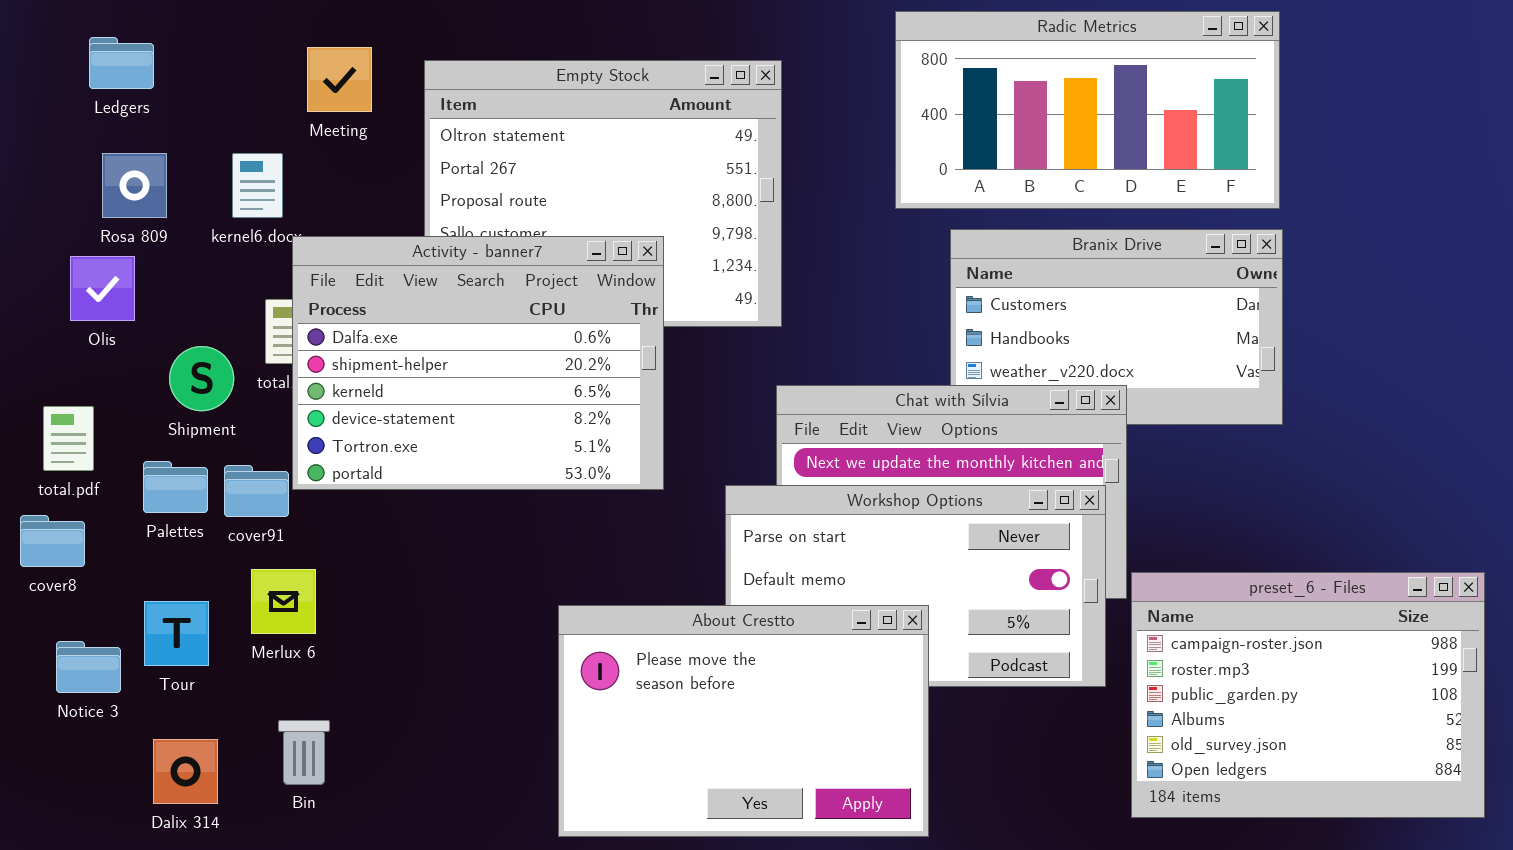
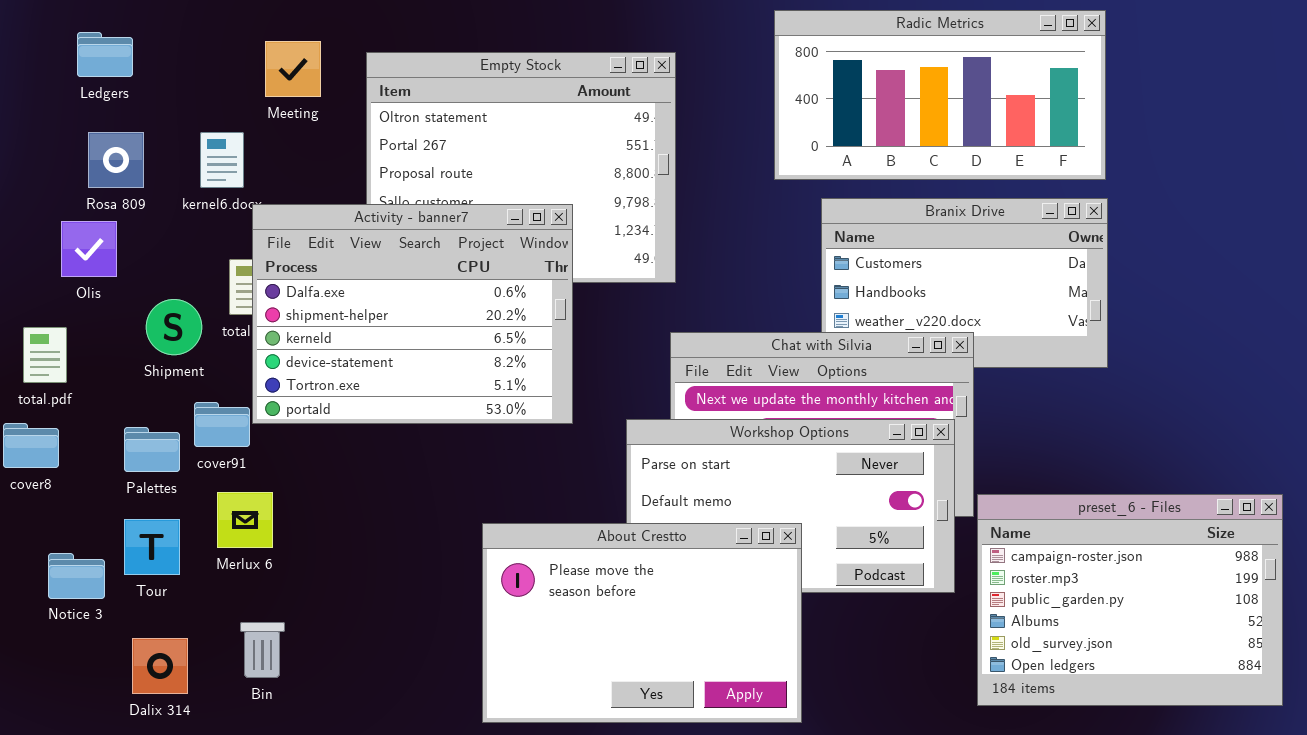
total.pdf: [43,406,94,471] -> [23,327,67,383], moved
Palettes: [143,461,208,513] -> [124,427,180,472], moved
cover8: [20,515,85,567] -> [3,423,59,468], moved

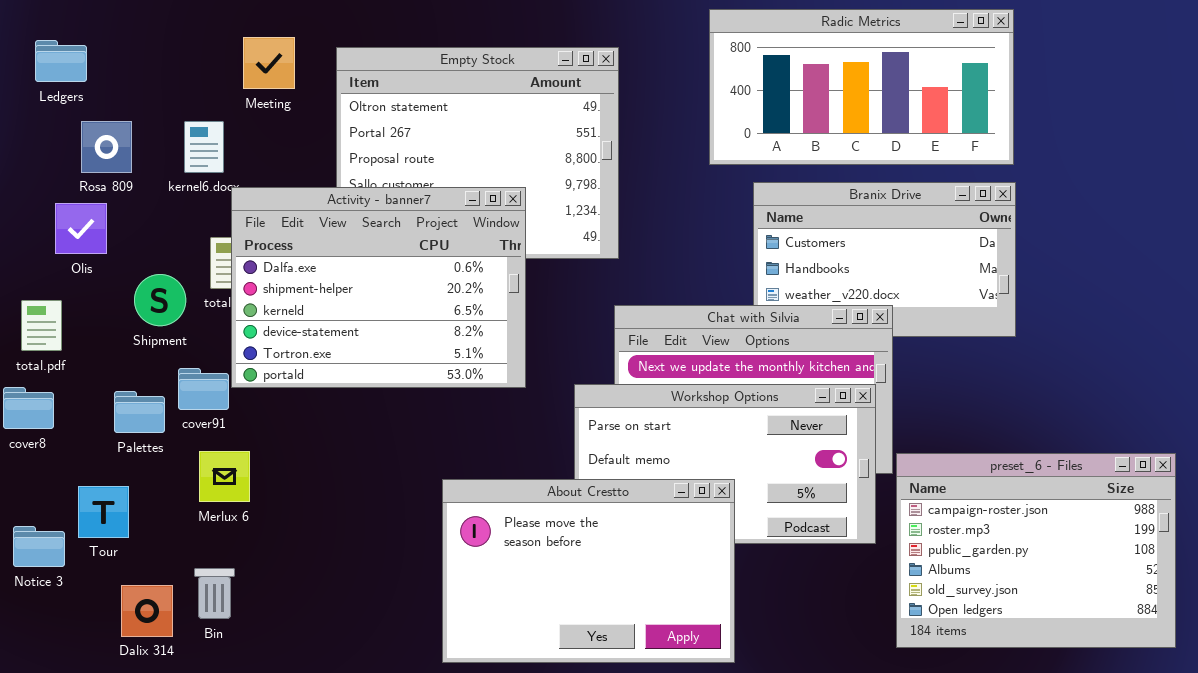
Ledgers: [77,32,133,77] -> [35,40,87,82], moved
Tour: [124,519,180,575] -> [78,486,129,538], moved
Notice 3: [48,553,105,599] -> [13,526,65,567], moved
Bin: [240,622,285,678] -> [194,568,235,619], moved

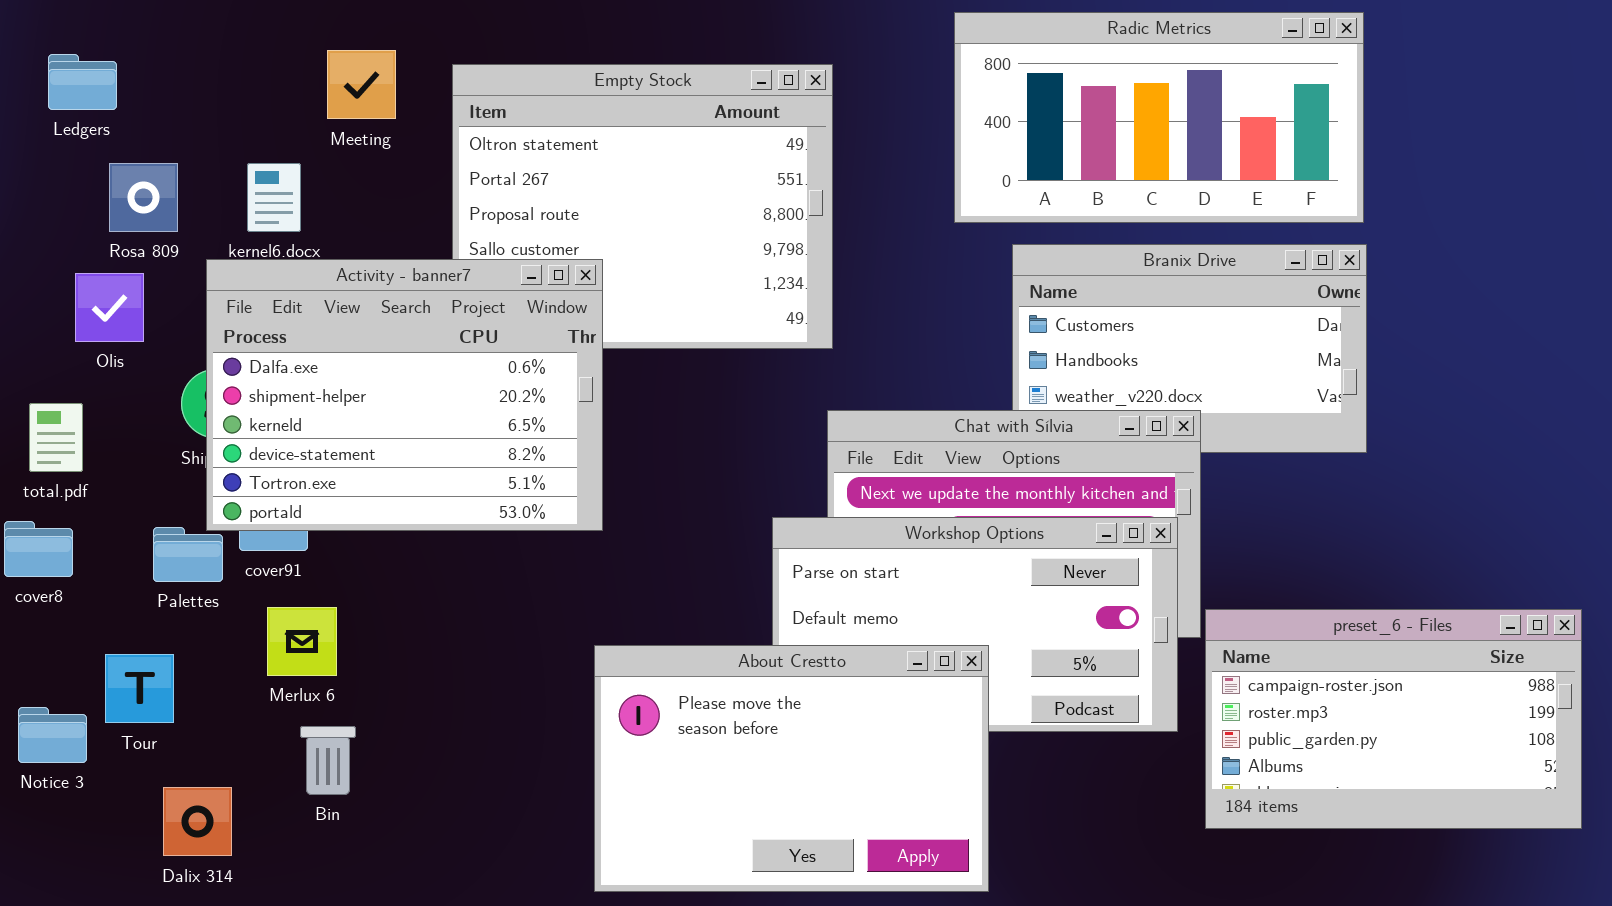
Activity - banner7: [231,187,526,388] -> [206,259,603,531], moved
preset_6 - Files: [896,453,1176,648] -> [1205,609,1582,829], resized
Bin: [194,568,235,619] -> [300,726,356,795], moved

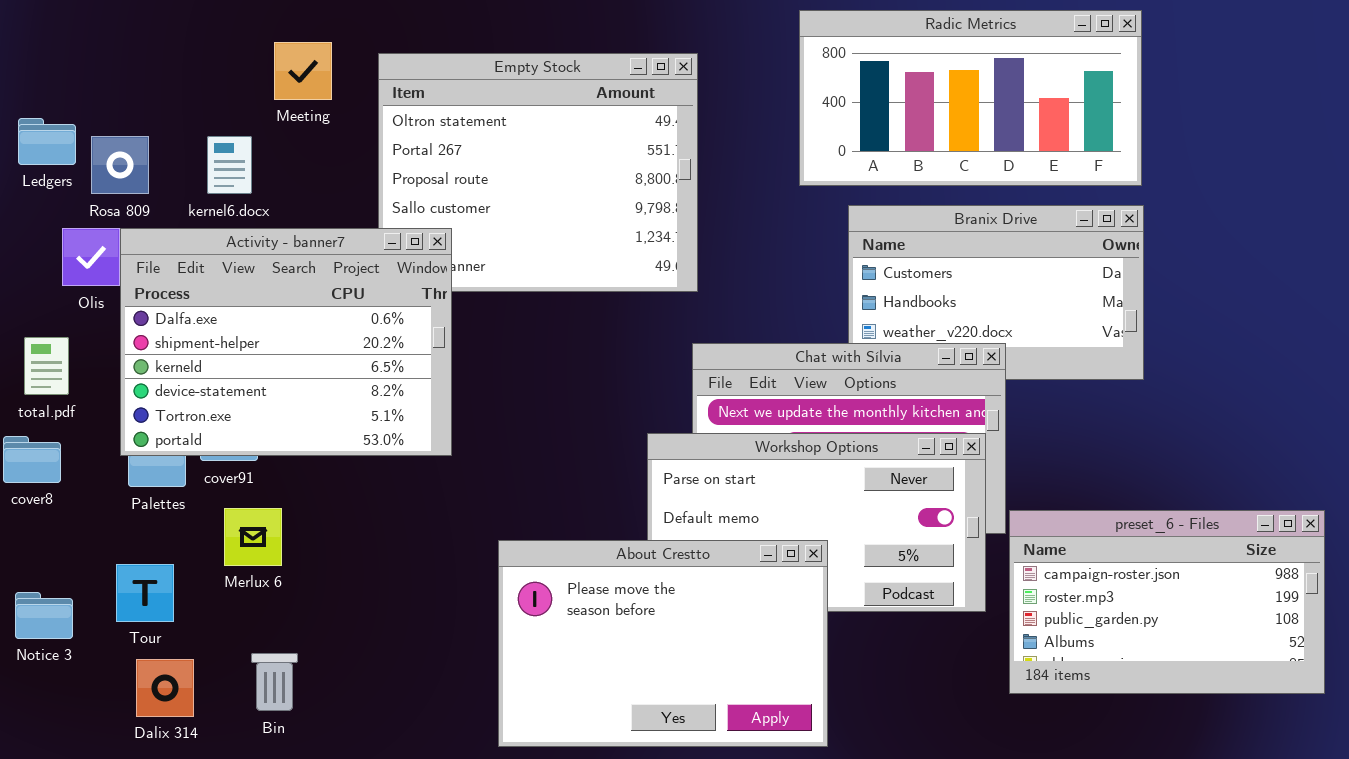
Ledgers: [48,54,117,110] -> [18,118,76,165], moved
Activity - banner7: [206,259,603,531] -> [120,228,452,456], moved
Tour: [105,654,174,723] -> [116,564,174,622], moved
Bin: [300,726,356,795] -> [251,653,298,711], moved

